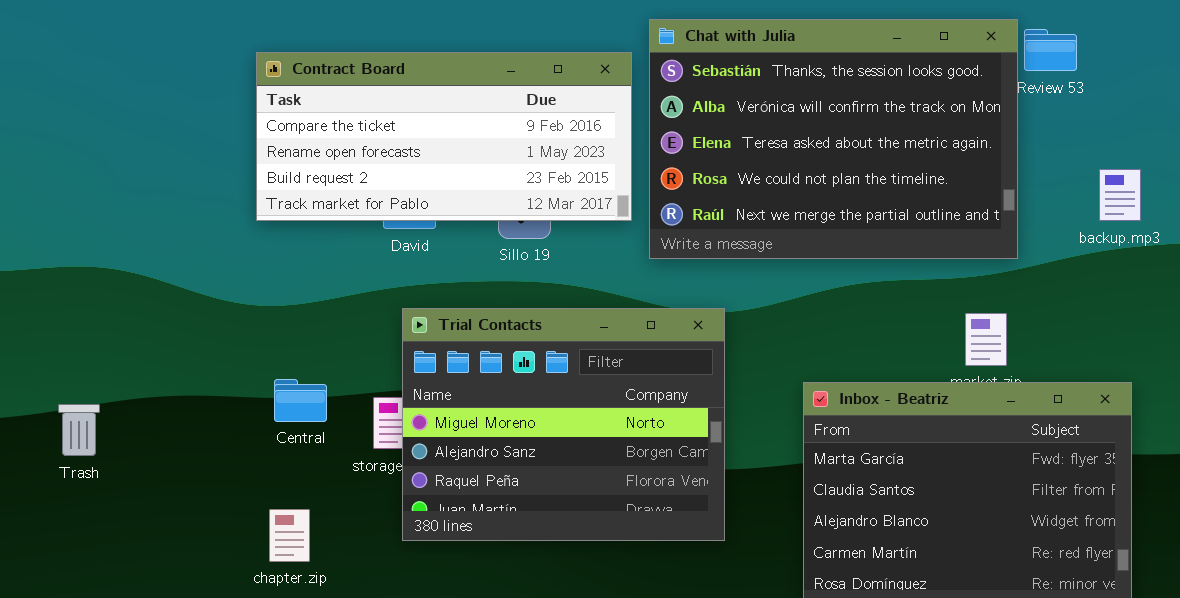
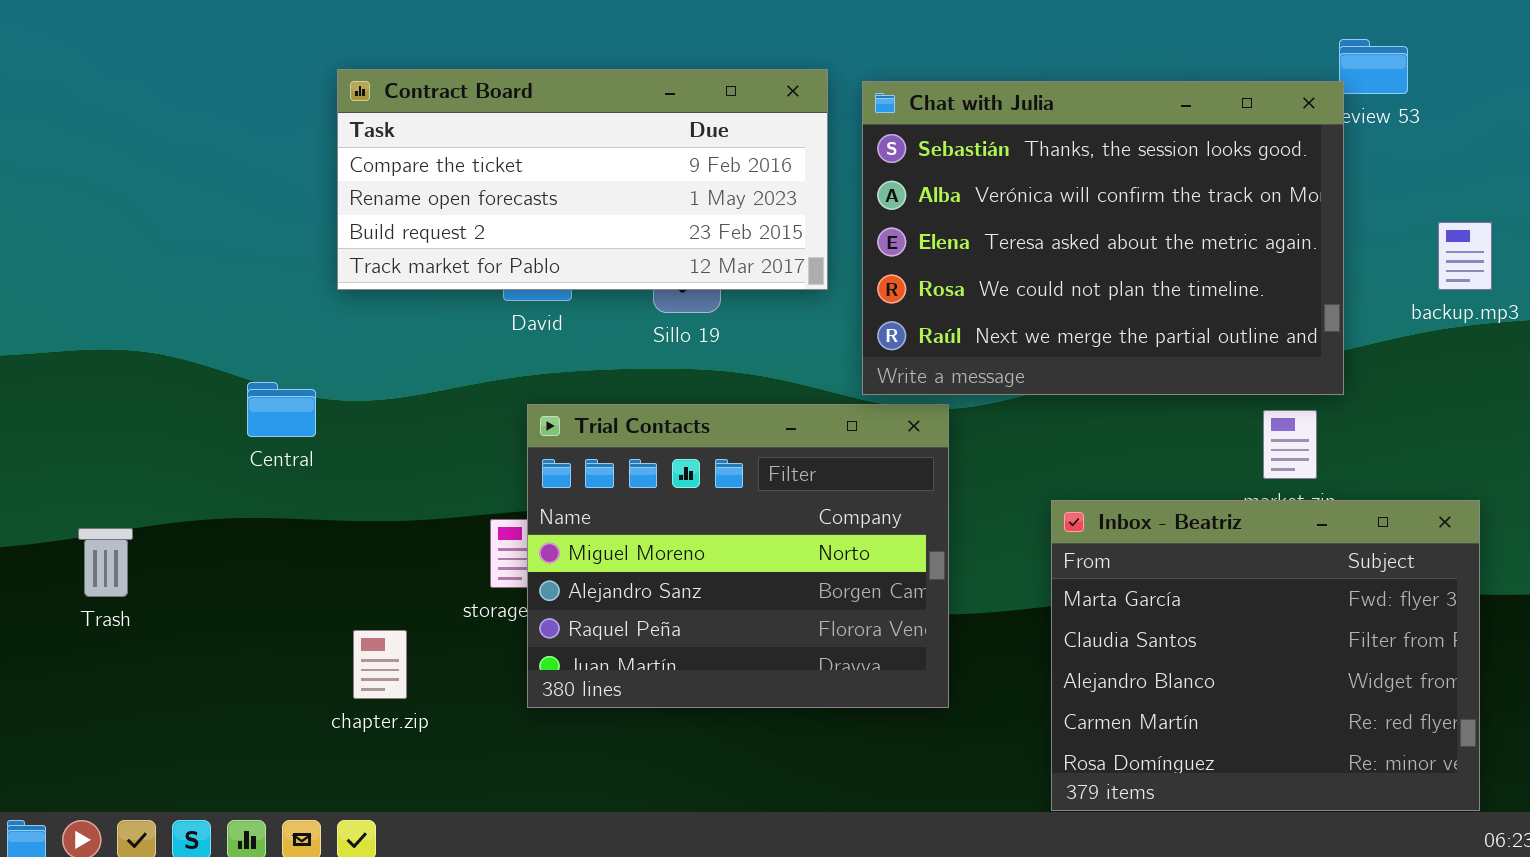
Chat with Julia: [649,19,1018,259] -> [862,81,1344,395], moved
Central: [274,379,327,422] -> [247,382,316,437], moved
chapter.zip: [269,509,310,562] -> [353,630,407,699], moved

